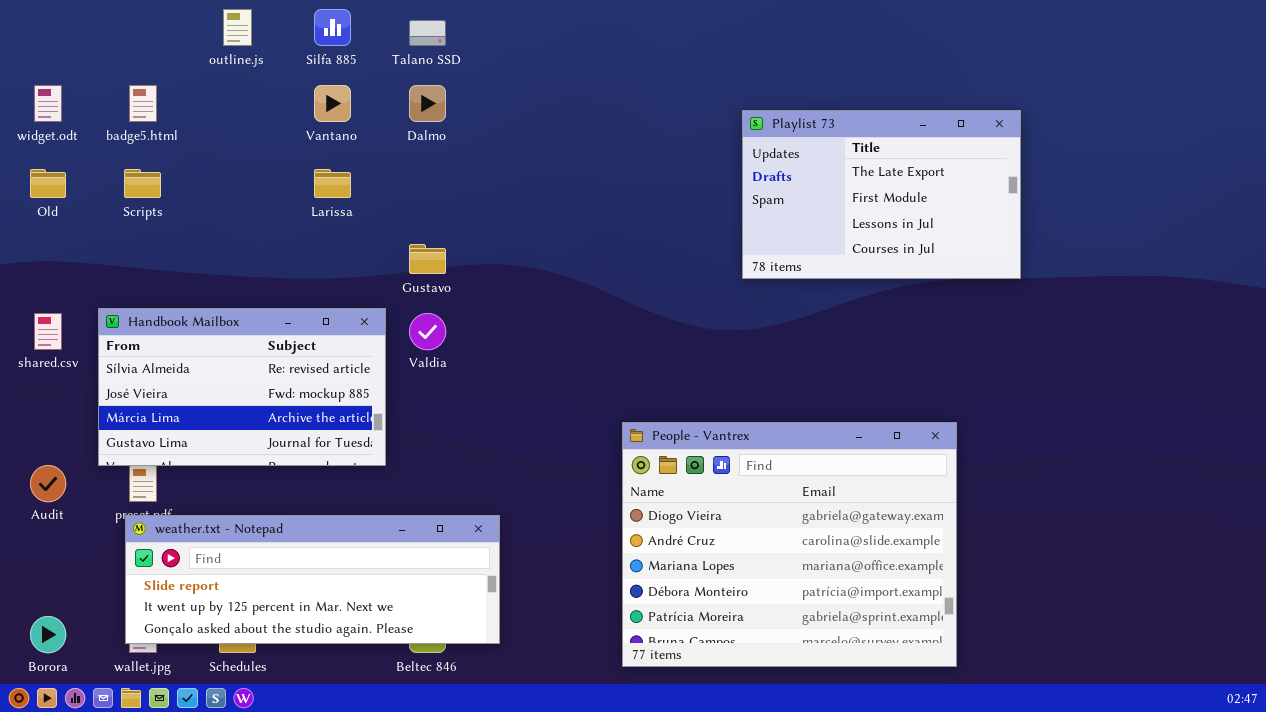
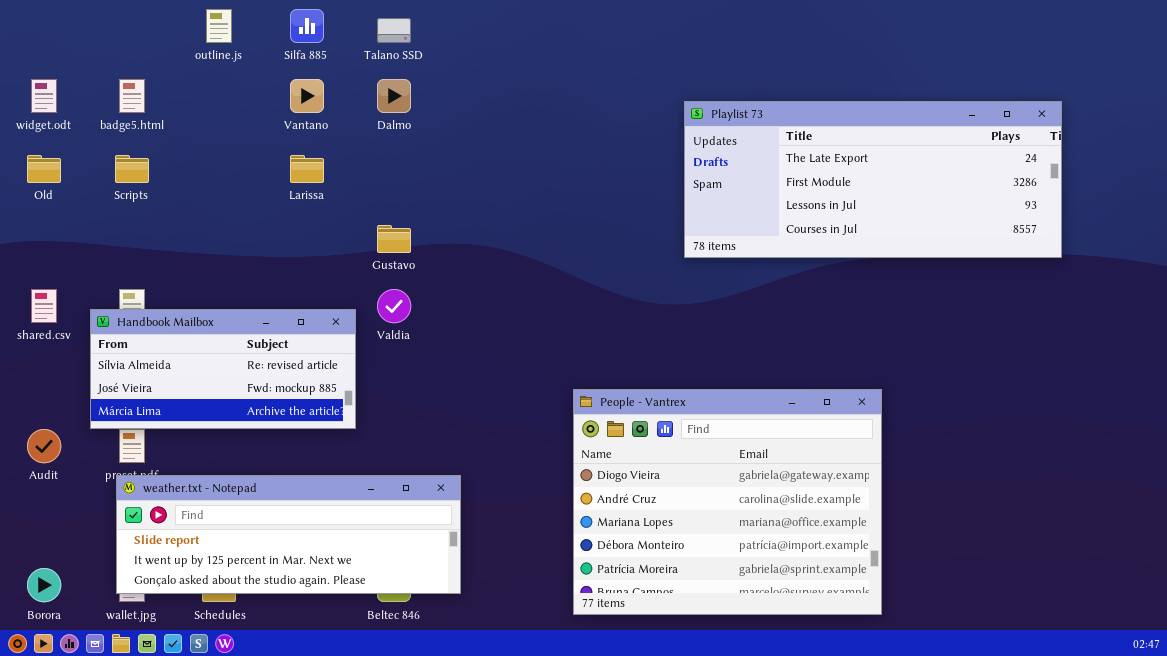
Playlist 73: [742,110,1021,279] -> [684,101,1062,258], resized
Handbook Mailbox: [98,308,386,466] -> [90,309,356,429], resized

